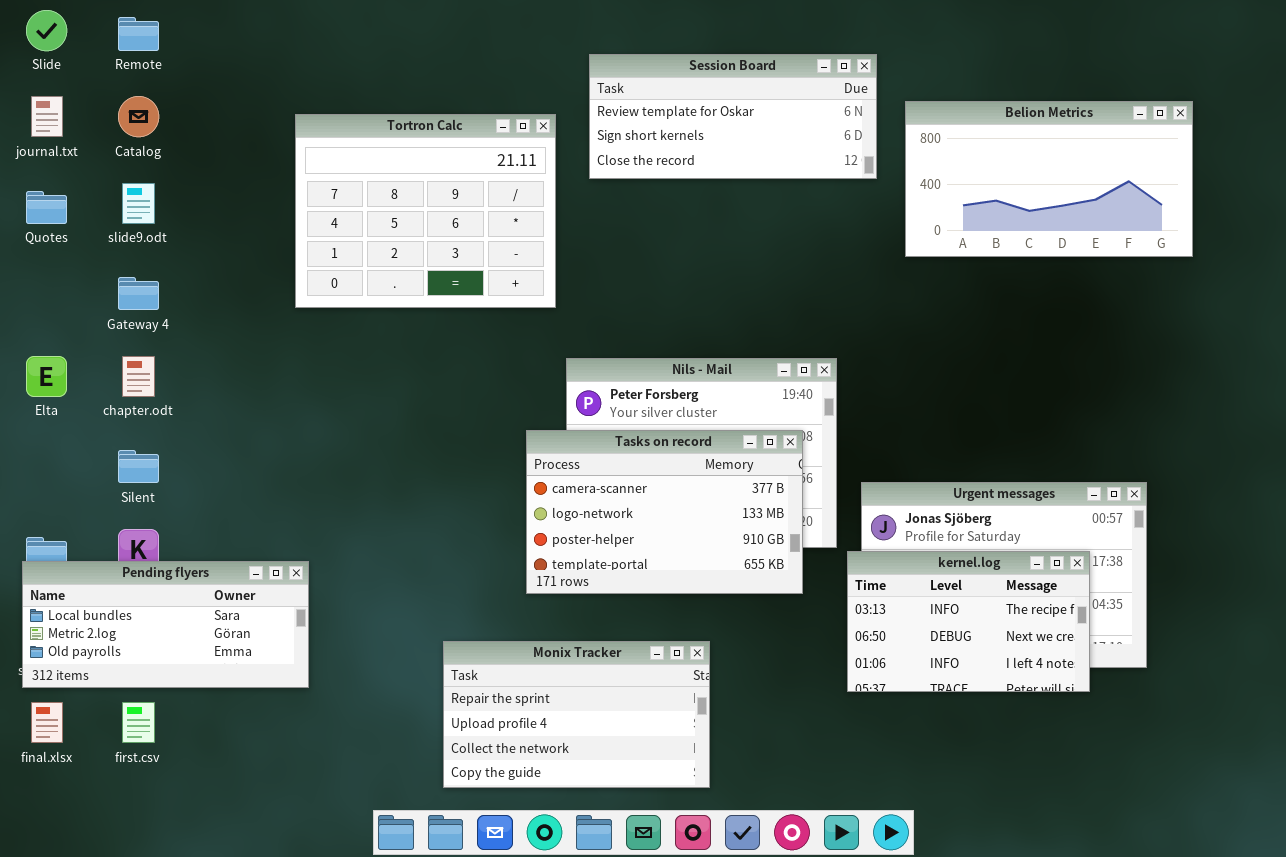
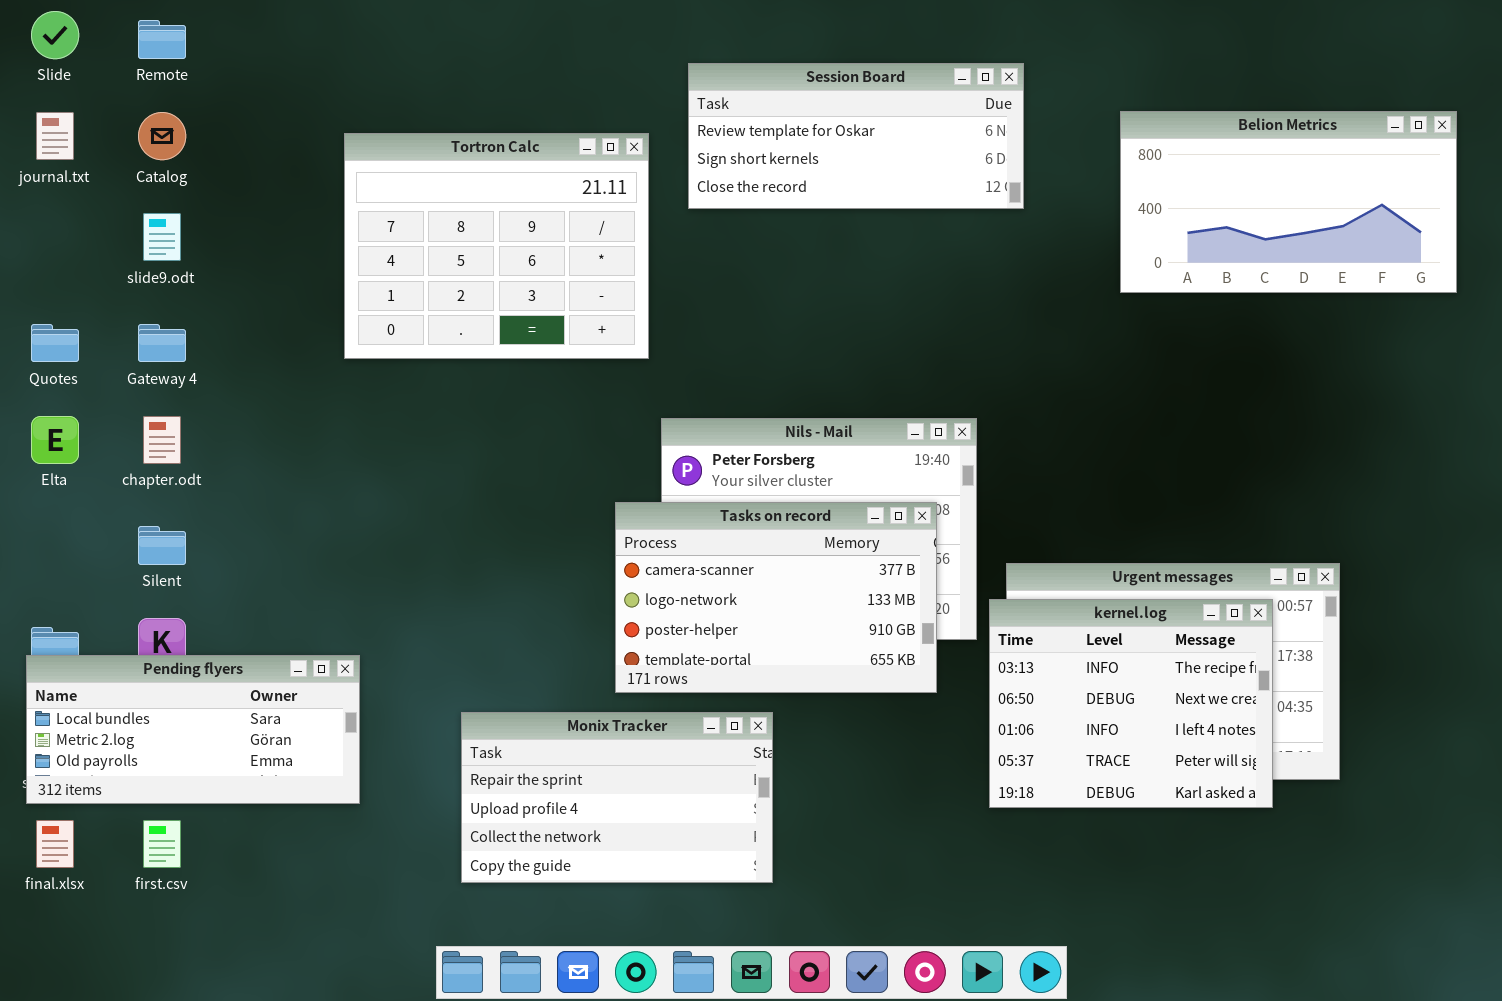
Belion Metrics: [905,101,1193,257] -> [1120,111,1457,293], moved
Quotes: [26,191,67,224] -> [31,324,79,362], moved
kernel.log: [847,551,1090,692] -> [989,599,1273,808], resized
Monix Tracker: [443,641,710,788] -> [461,712,773,883], moved

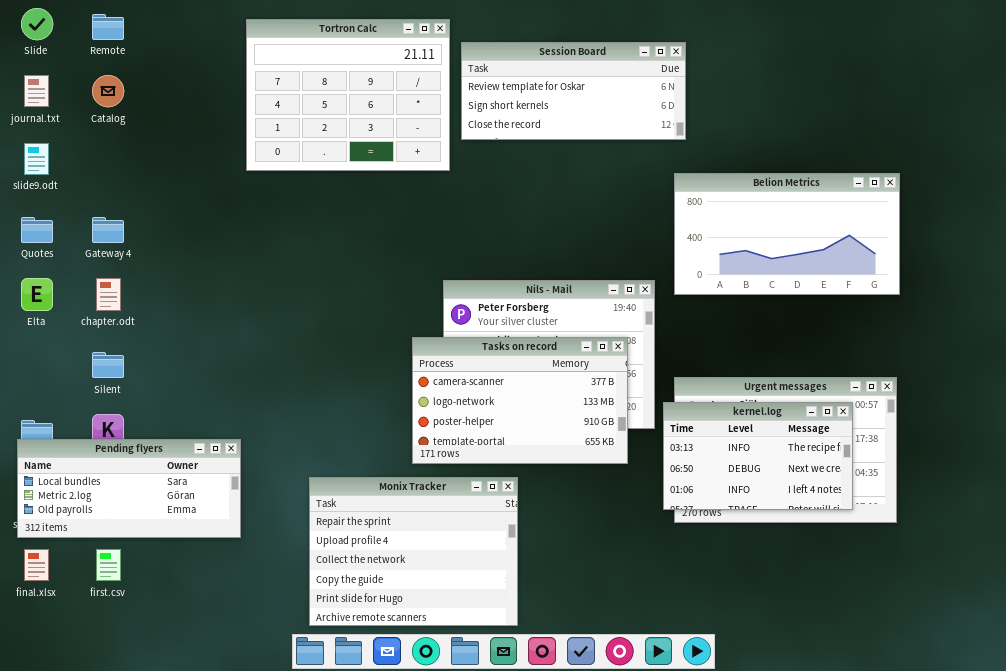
Belion Metrics: [1120,111,1457,293] -> [674,173,900,295], moved
Tortron Calc: [344,133,649,359] -> [246,19,450,171], moved
slide9.odt: [143,213,181,261] -> [24,143,49,175], moved
kernel.log: [989,599,1273,808] -> [663,402,853,510], resized
Monix Tracker: [461,712,773,883] -> [309,477,518,626], resized

